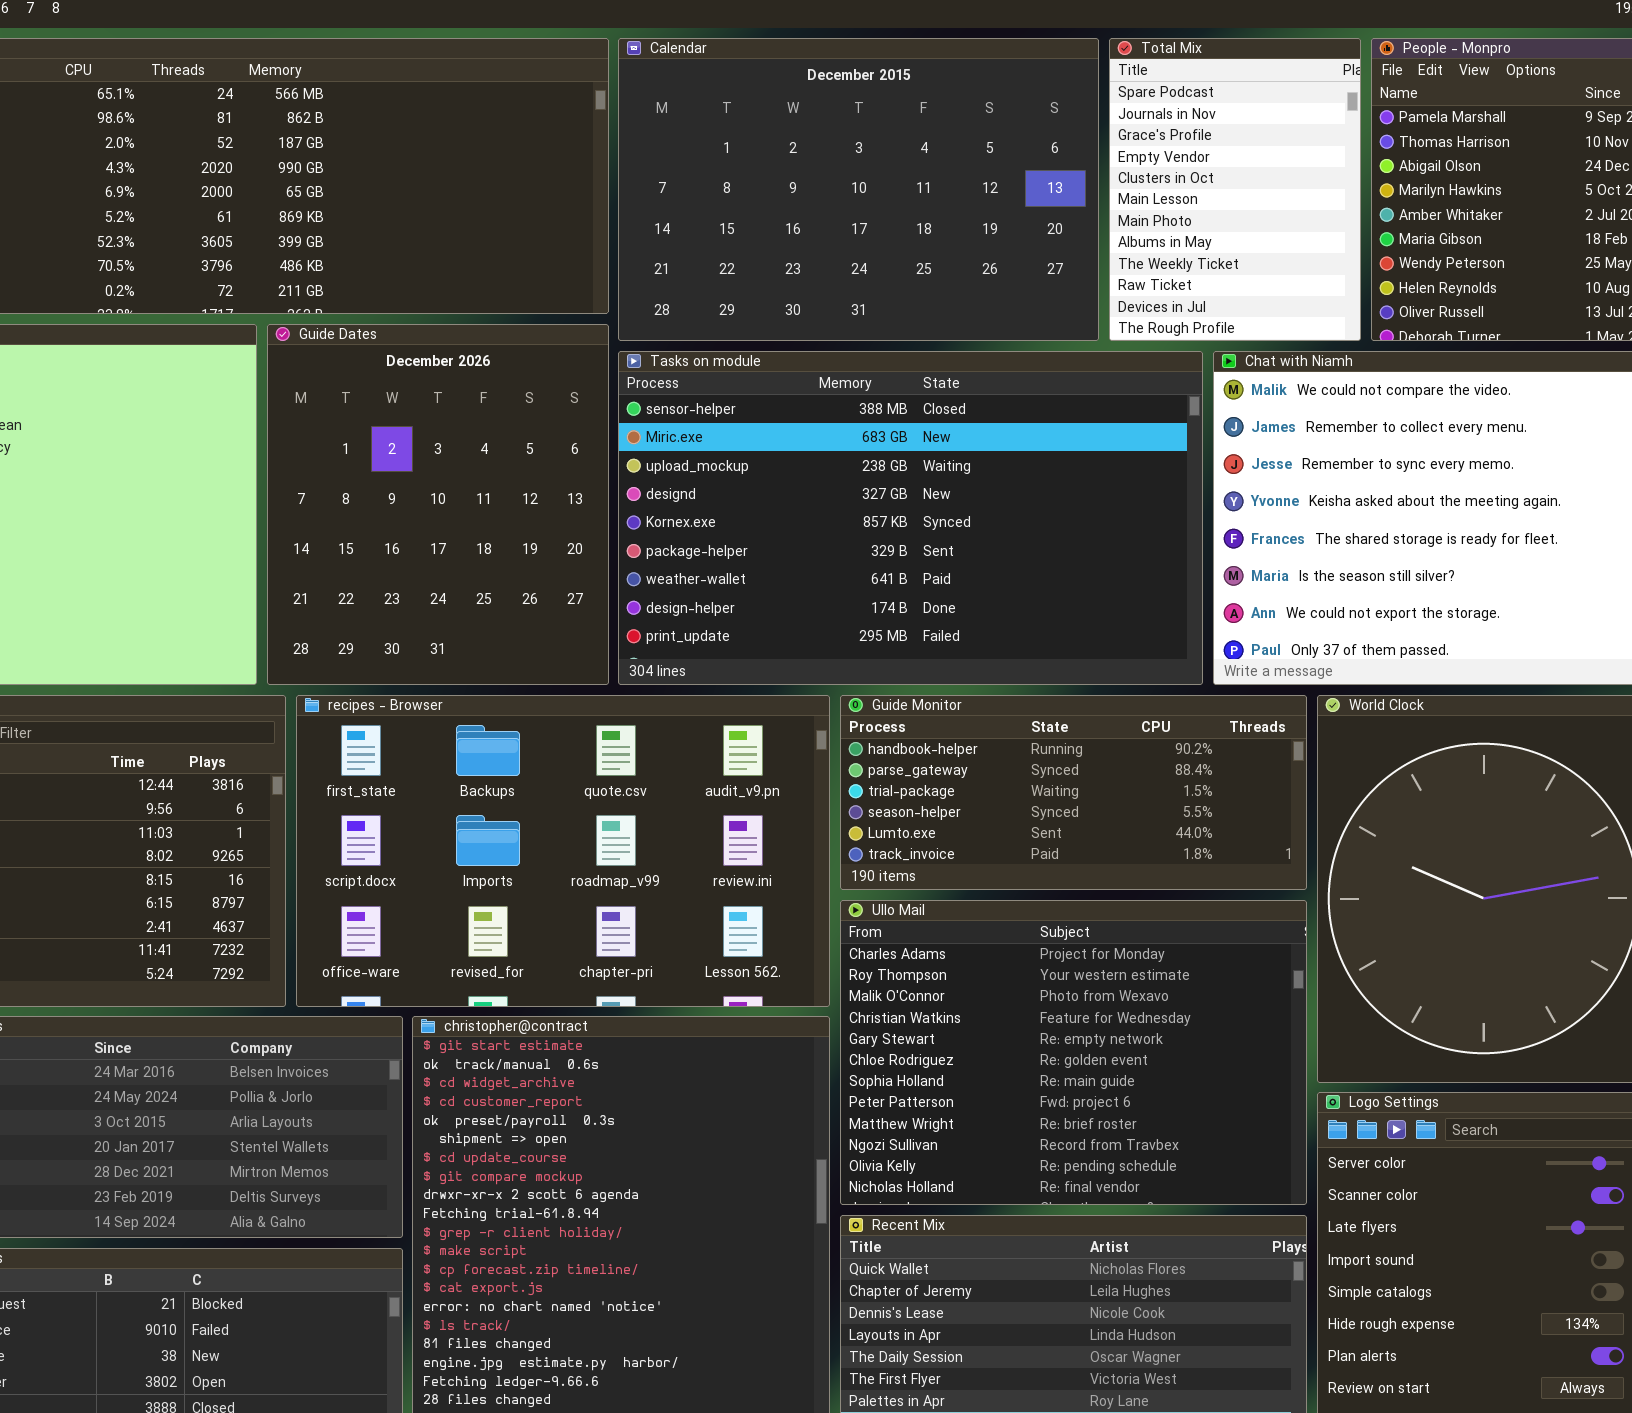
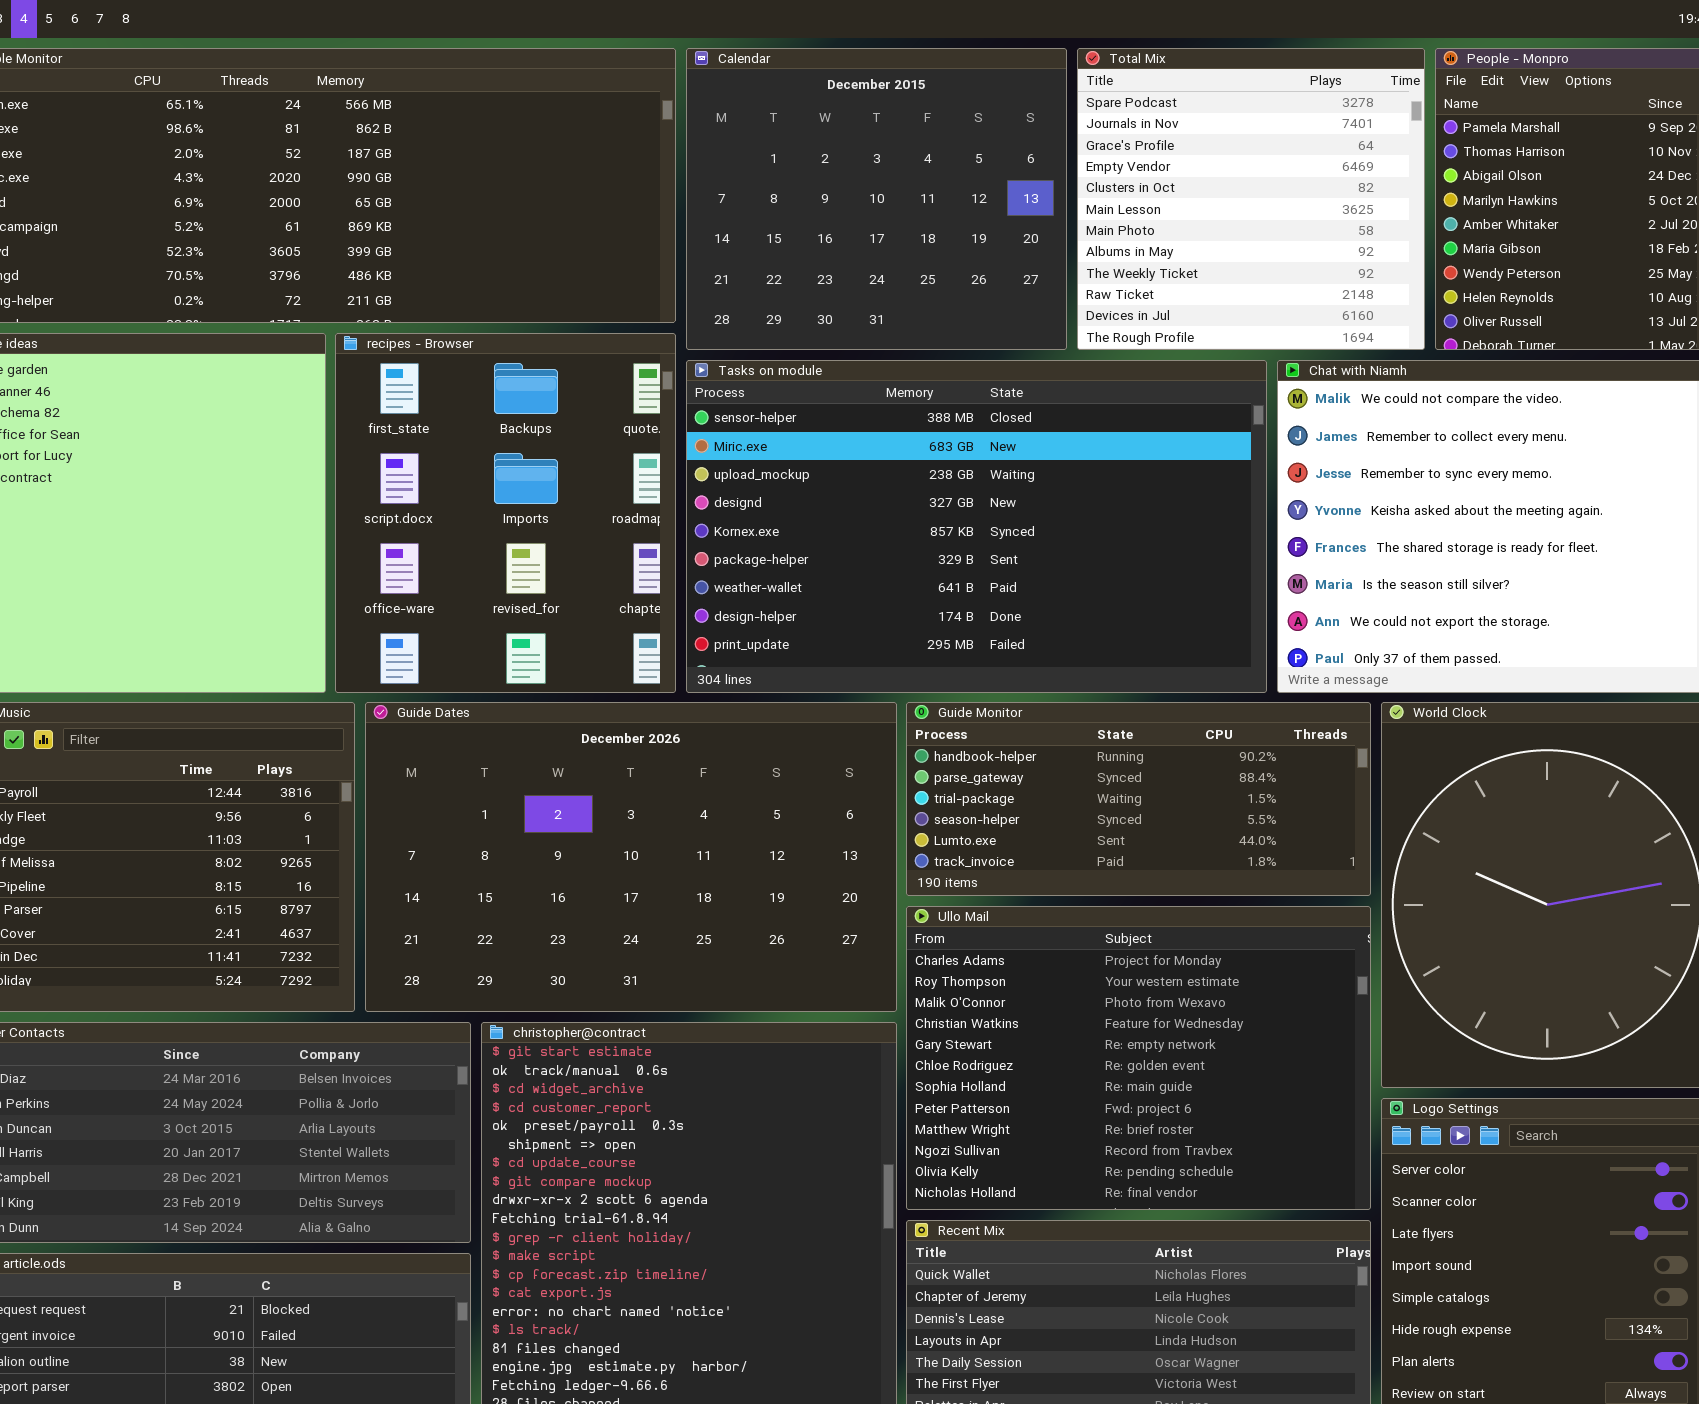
Calendar: [618,38,1099,341] -> [686,48,1067,350], resized
Total Mix: [1109,38,1361,341] -> [1077,48,1425,350], resized
Guide Dates: [267,324,609,685] -> [365,702,897,1012], moved, resized
recipes - Browser: [296,695,830,1007] -> [335,333,676,693], moved, resized

